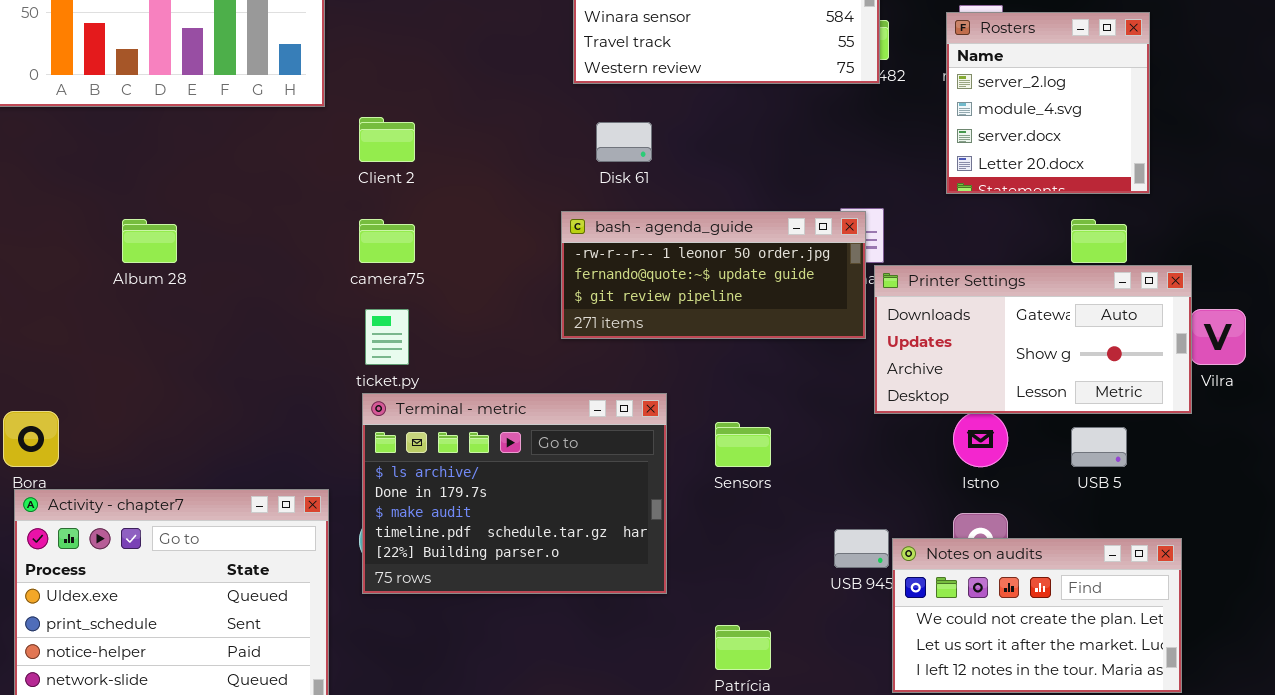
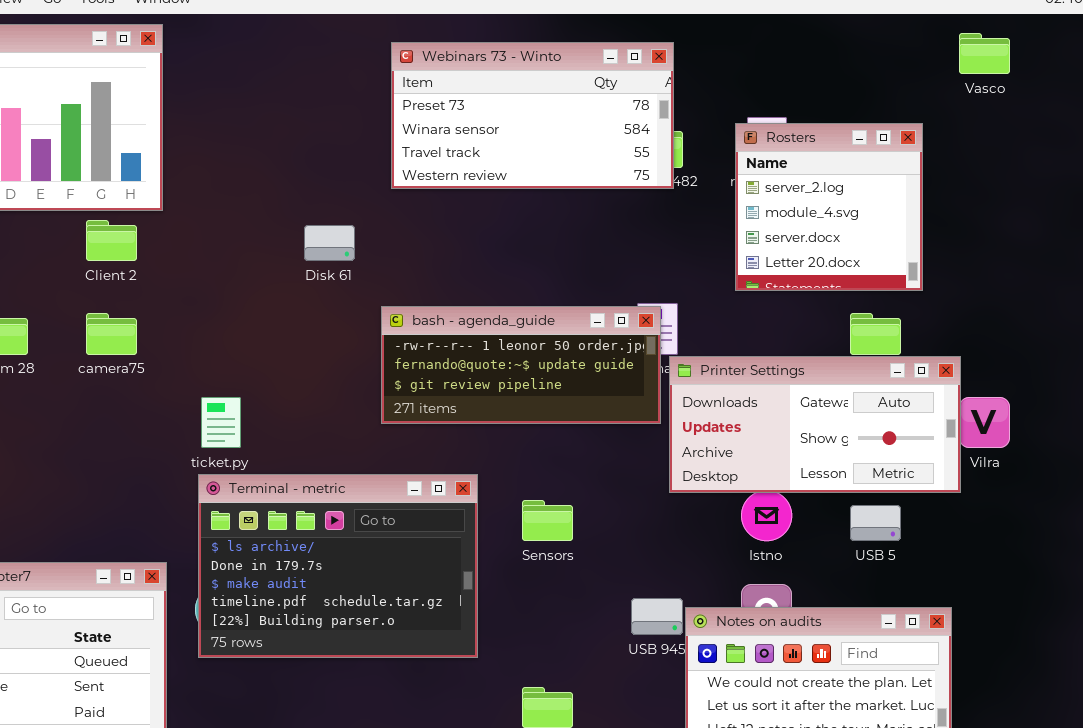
Client 2: [359,117,415,162] -> [86,220,137,261], moved
Disk 61: [596,122,652,162] -> [304,225,355,261], moved
camera75: [359,219,415,263] -> [86,313,137,355], moved

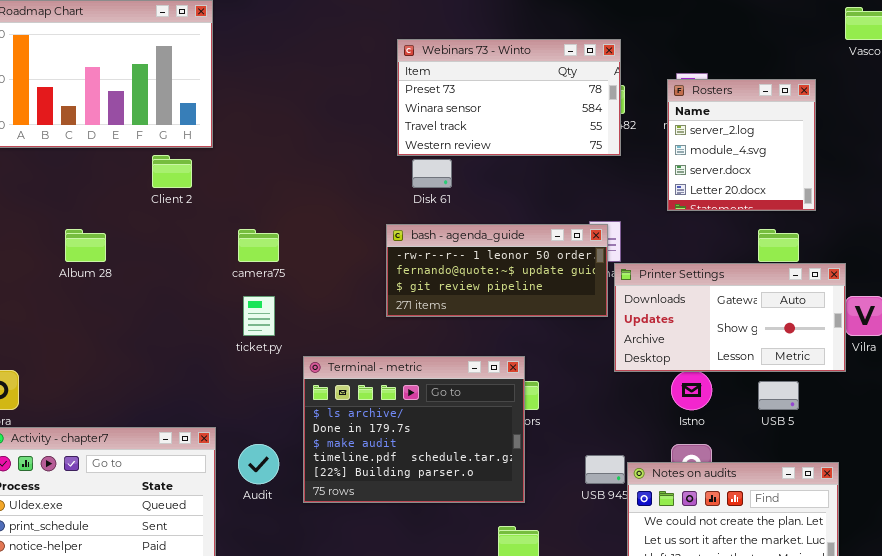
Webinars 73 - Winto: [391,42,674,189] -> [397,39,621,156], moved
Disk 61: [304,225,355,261] -> [412,159,452,188], moved
camera75: [86,313,137,355] -> [238,229,279,262], moved
Terminal - metric: [198,474,478,658] -> [303,356,525,503], moved

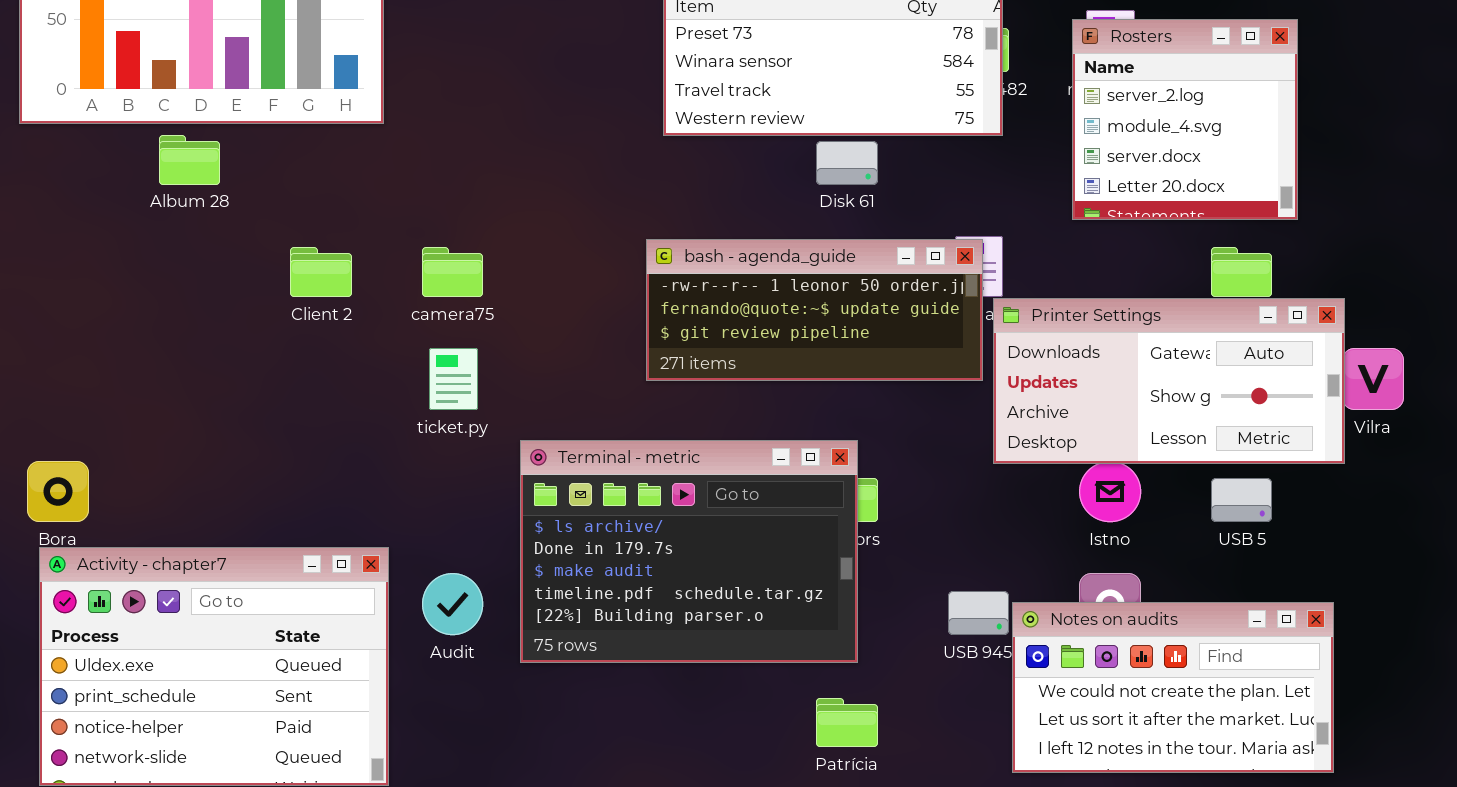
Client 2: [152,155,192,188] -> [290,247,352,297], moved
Disk 61: [412,159,452,188] -> [816,141,878,185], moved
Album 28: [65,229,106,262] -> [159,135,220,185], moved

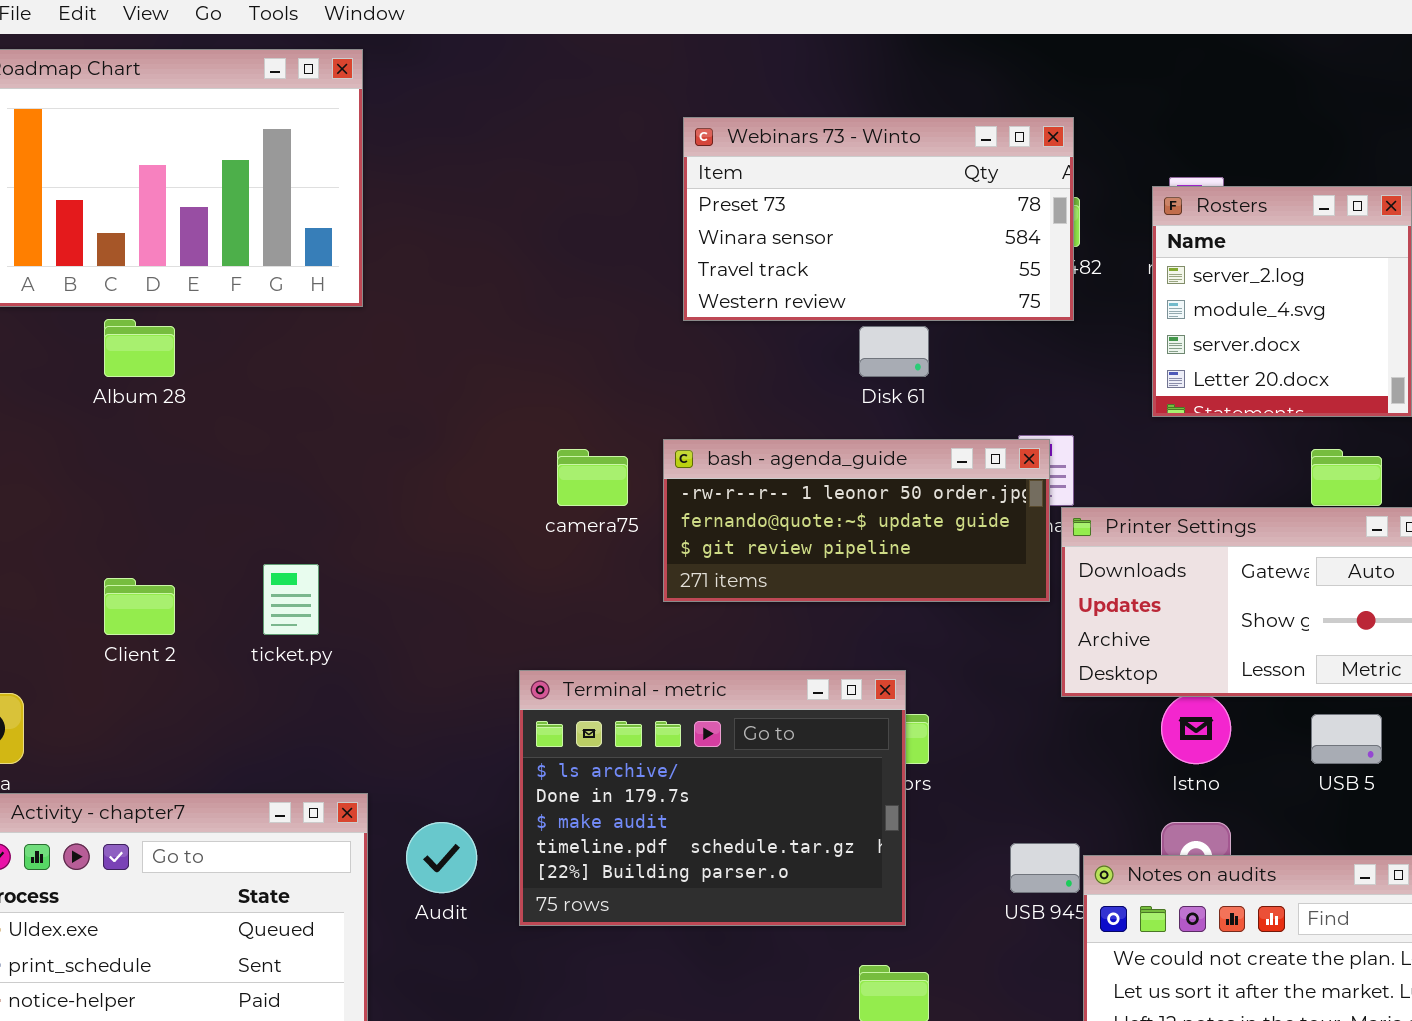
Client 2: [290,247,352,297] -> [104,578,175,635], moved
camera75: [422,247,483,297] -> [557,449,628,506], moved
ticket.py: [429,348,478,410] -> [263,564,319,635], moved

